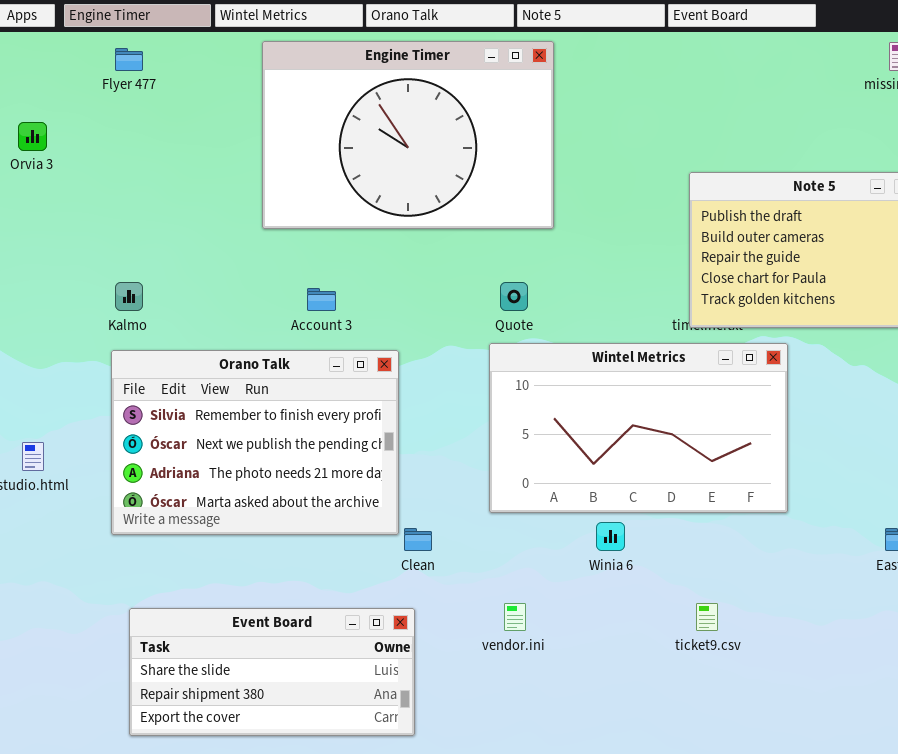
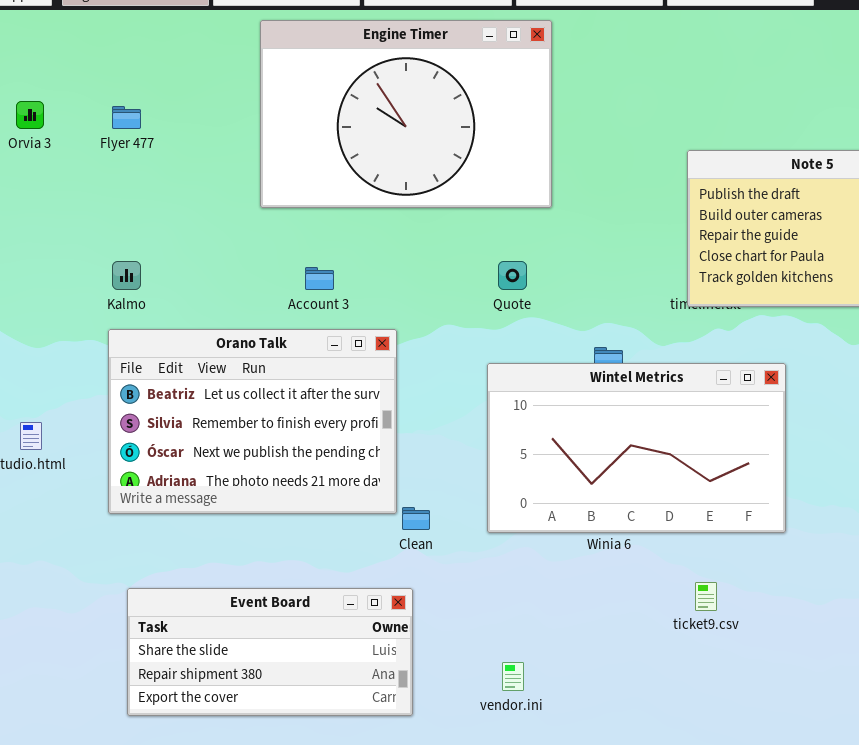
Flyer 477: [115,48,143,71] -> [112,106,141,129], moved
Wintel Metrics: [489,343,788,513] -> [487,363,786,533], moved
Orano Talk: [111,350,399,535] -> [108,329,397,514], scrolled up 1 row
vendor.ini: [504,603,526,631] -> [502,662,524,691], moved

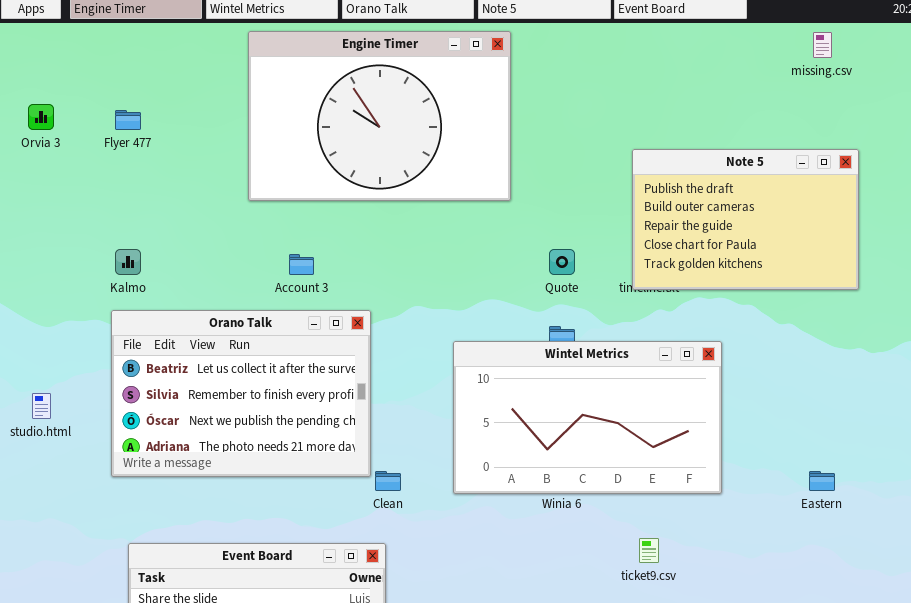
Quote: [498,261,527,290] -> [549,249,575,275], moved

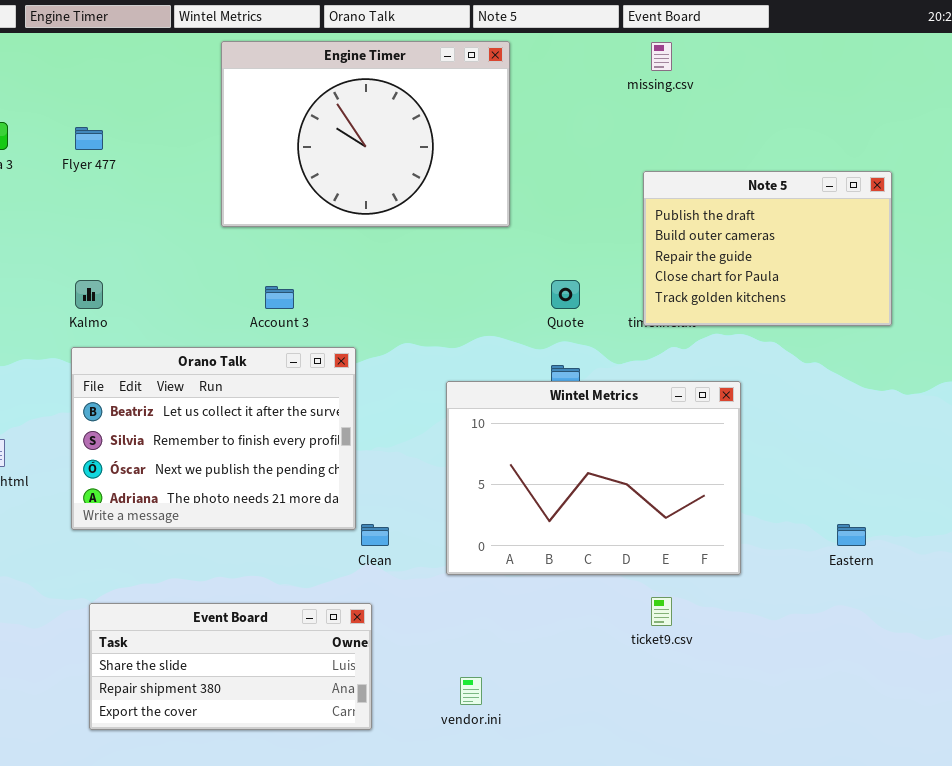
missing.csv: [813,32,832,58] -> [651,42,672,71], moved
Wintel Metrics: [453,341,722,494] -> [446,381,741,575], resized

